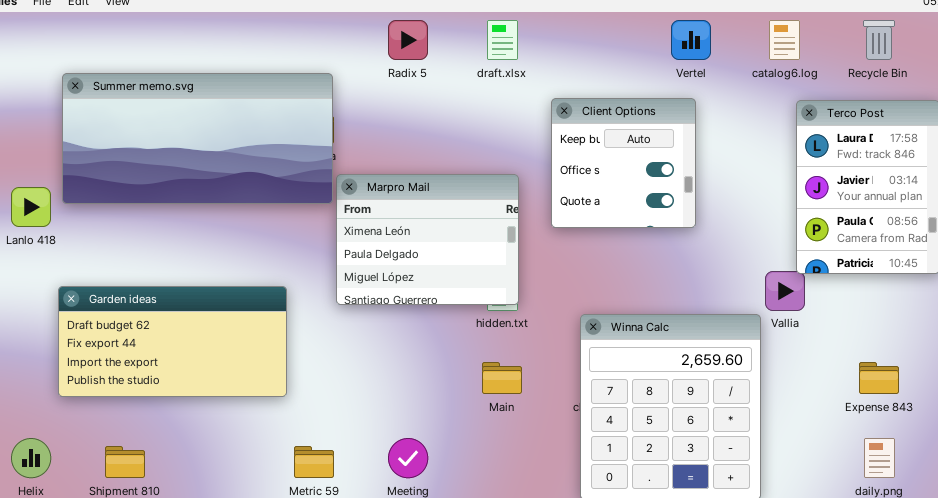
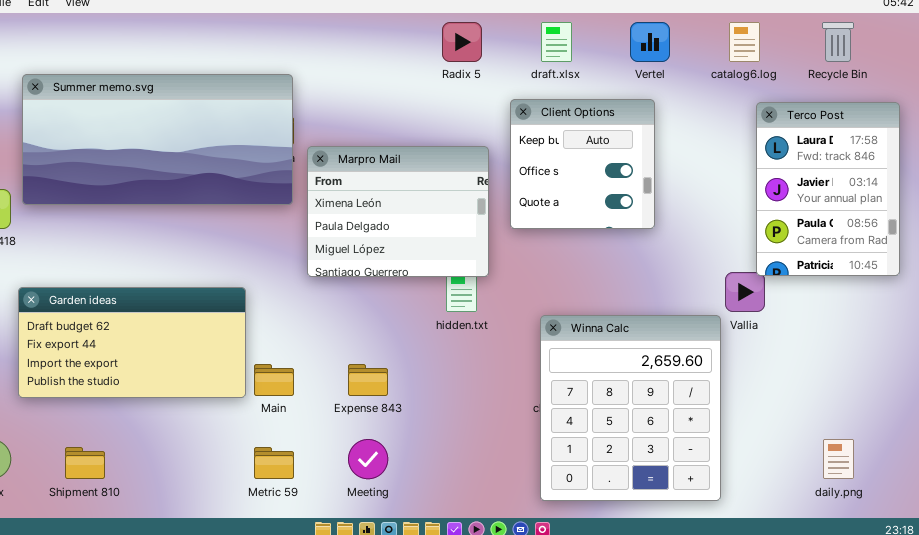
Radix 5: [388,20,428,60] -> [442,22,482,62], moved
draft.xlsx: [487,20,518,60] -> [541,22,572,62], moved
Marpro Mail: [336,174,519,305] -> [307,146,489,277], moved
Main: [482,362,522,394] -> [254,364,294,396], moved
Expense 843: [859,362,899,394] -> [348,364,388,396], moved

